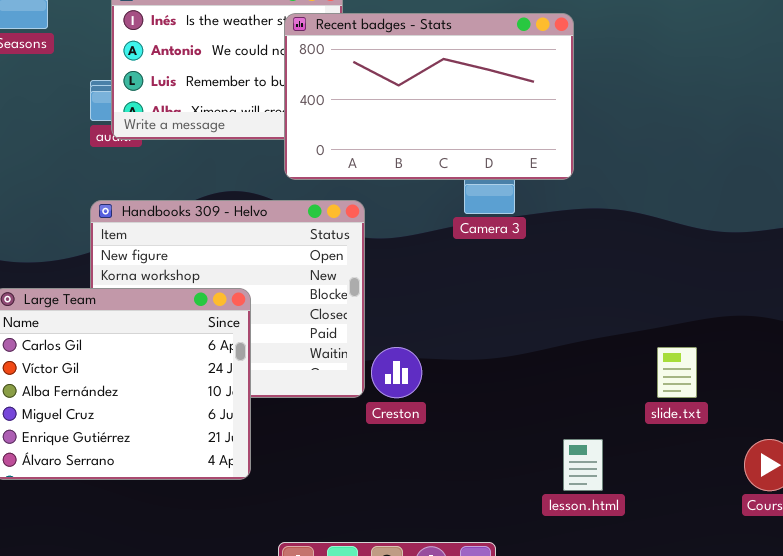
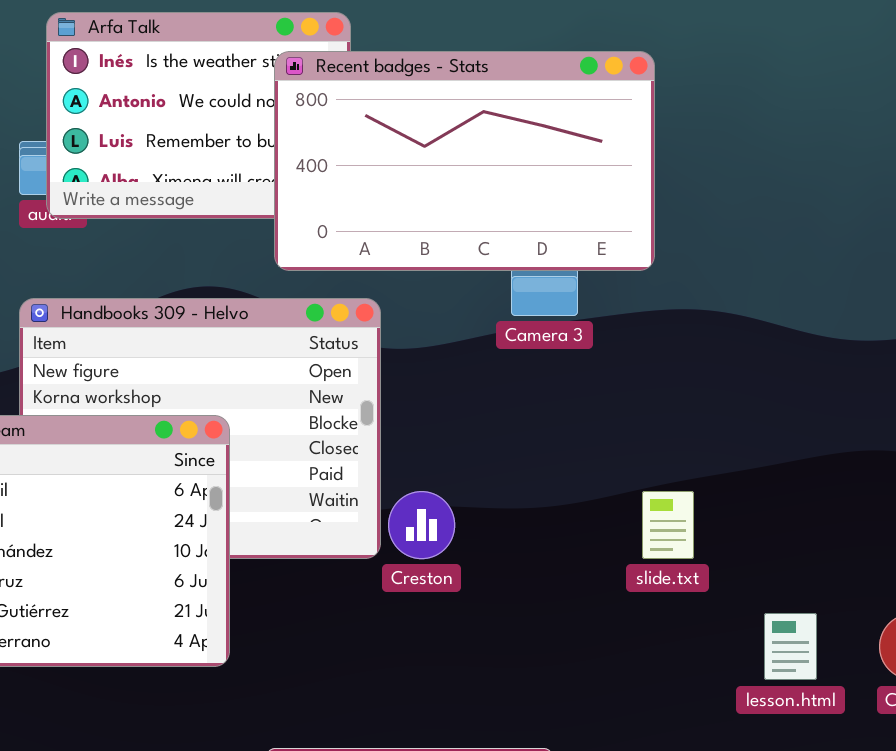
slide.txt: [657,347,697,398] -> [642,491,694,559], moved
lesson.html: [563,439,603,491] -> [764,613,817,680], moved

